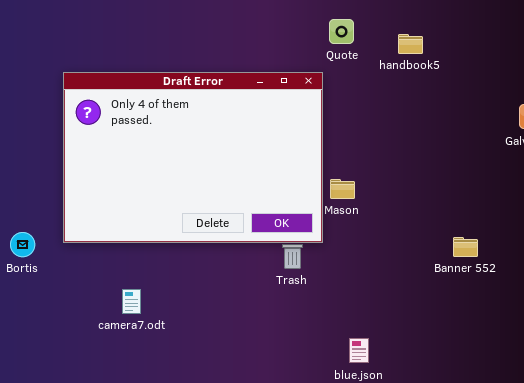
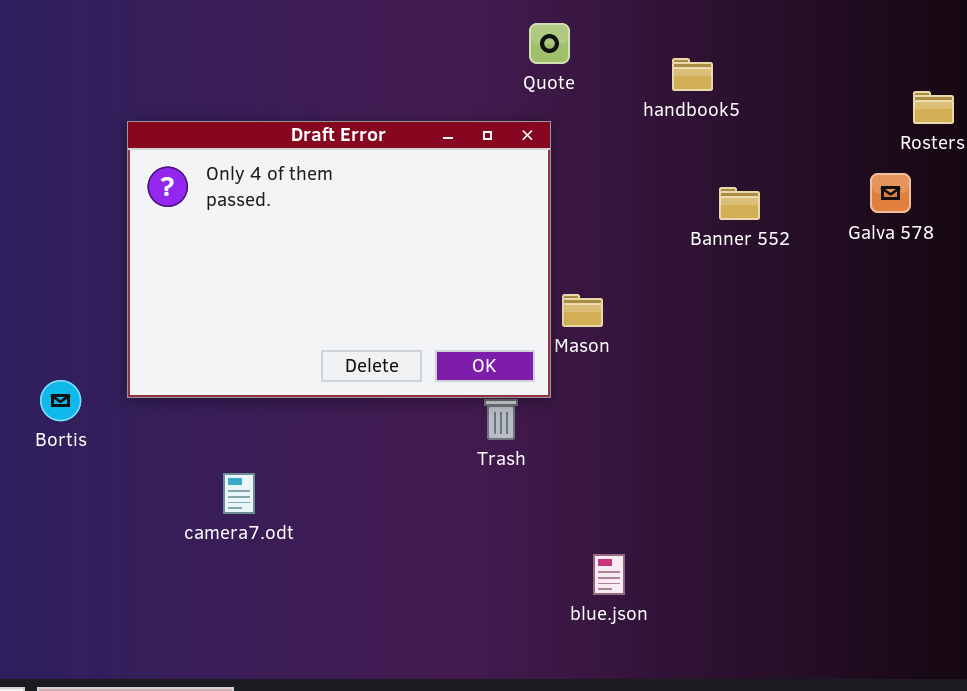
Quote: [329,19,354,44] -> [529,23,570,64], moved
Banner 552: [453,237,478,257] -> [719,187,760,220], moved

